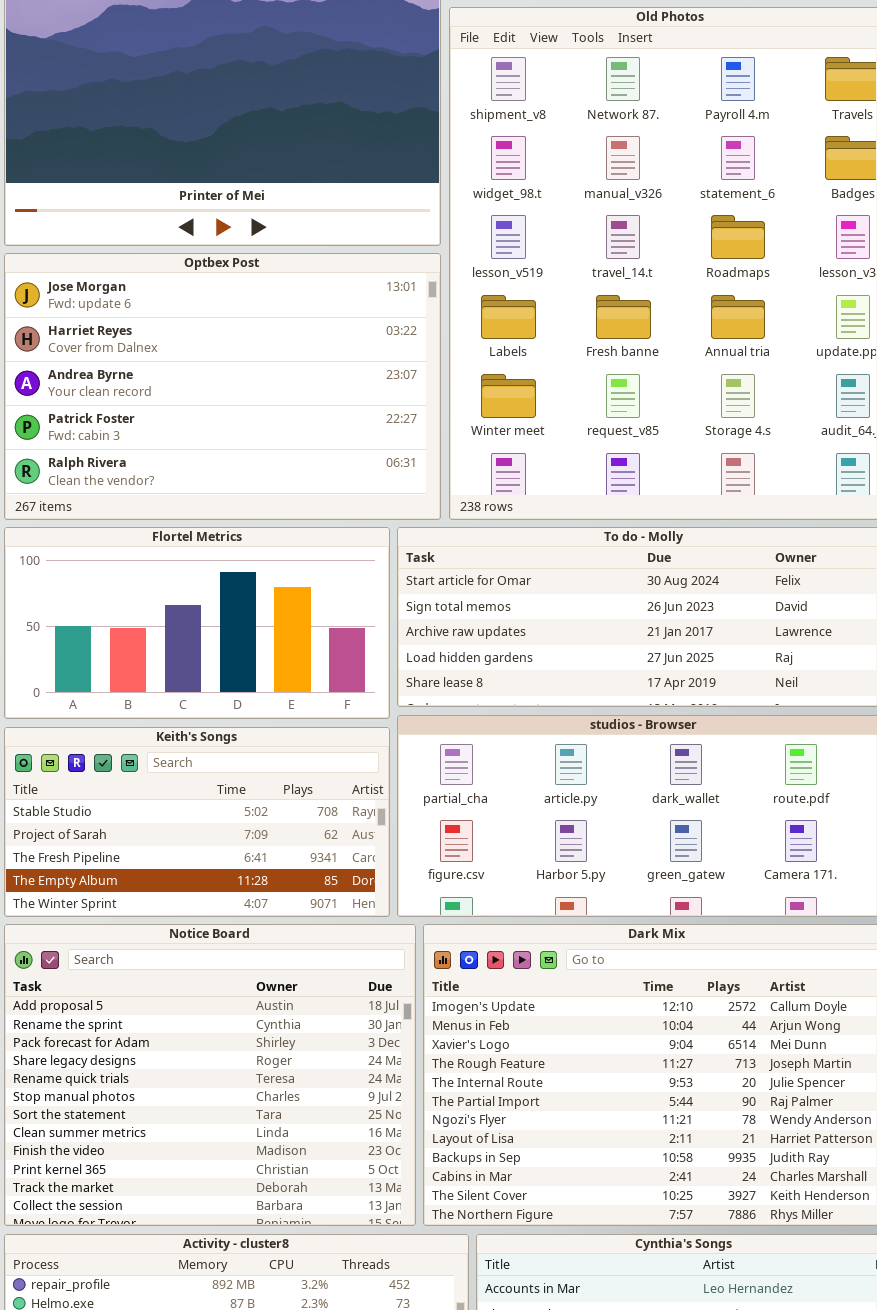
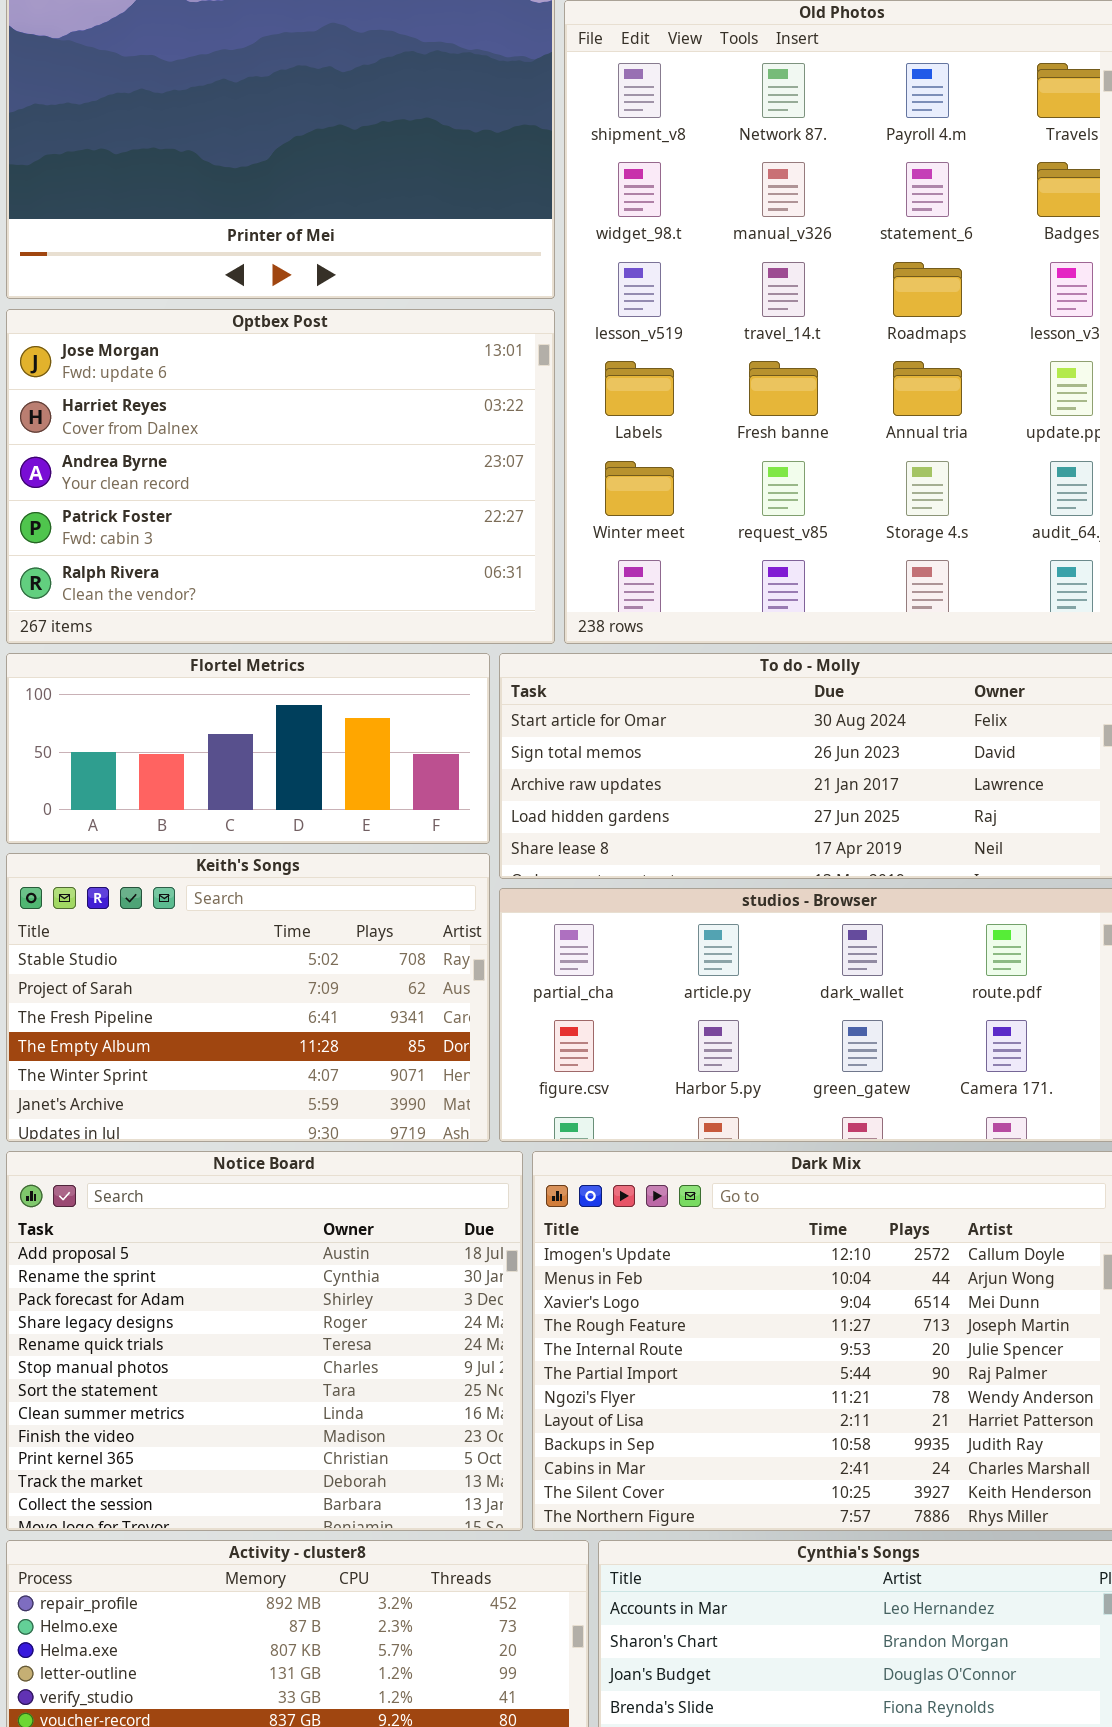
Flortel Metrics: [4,527,390,719] -> [6,653,490,844], resized
Keith's Songs: [4,727,390,917] -> [6,853,490,1142], resized

